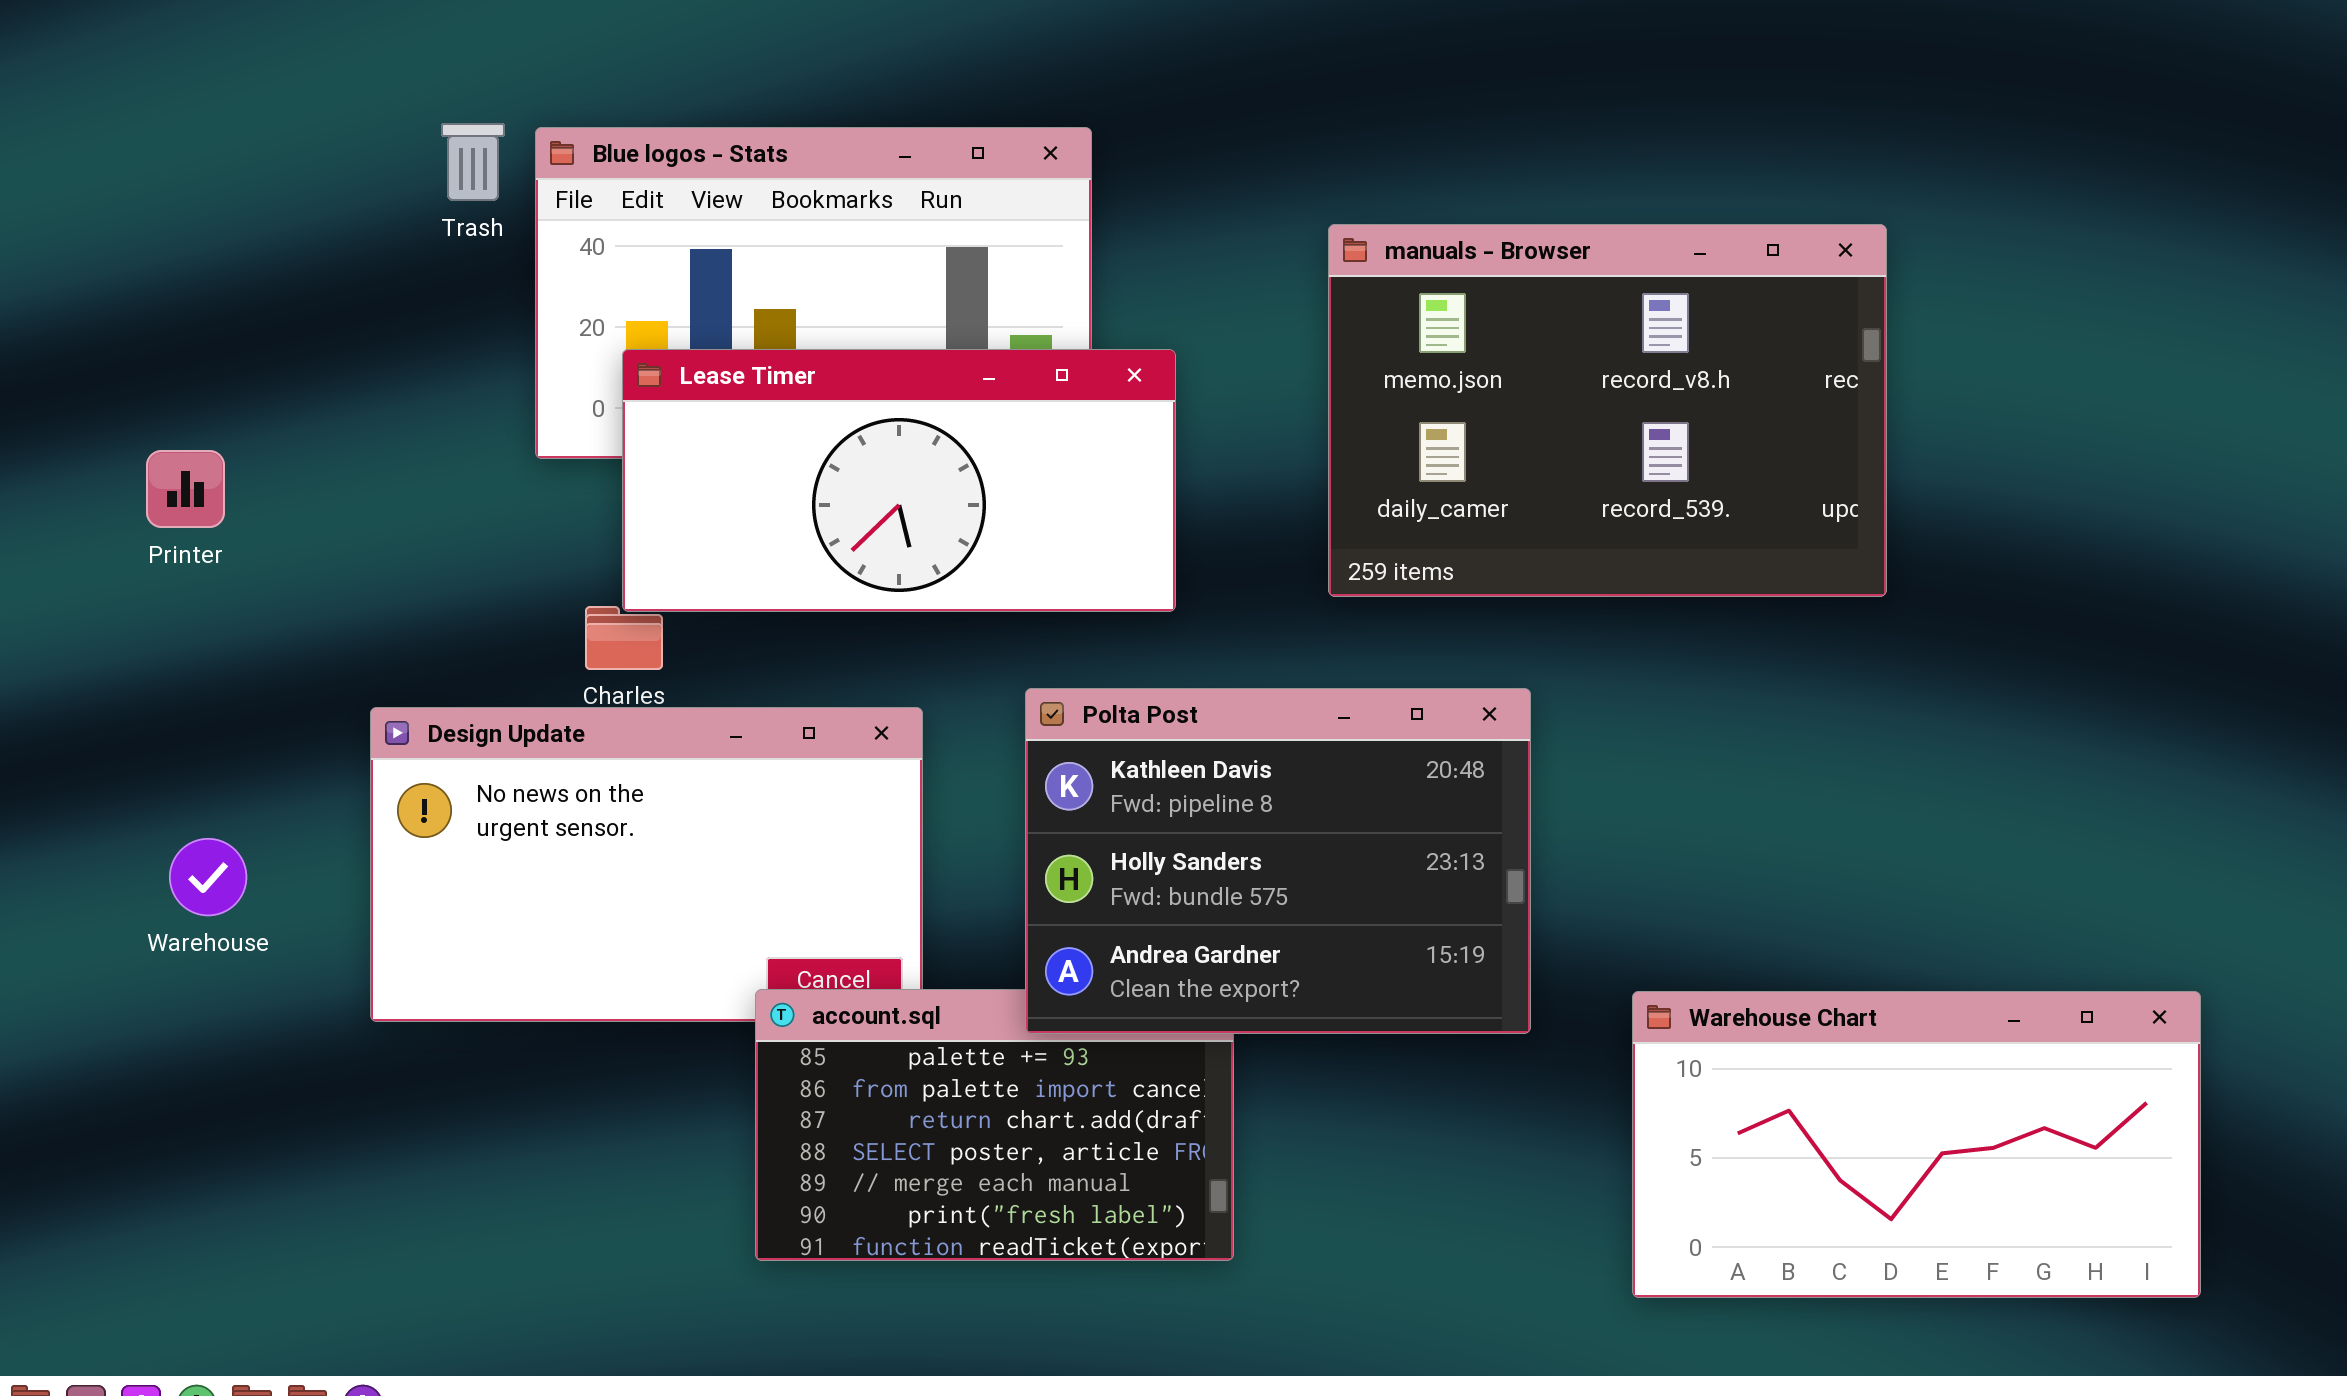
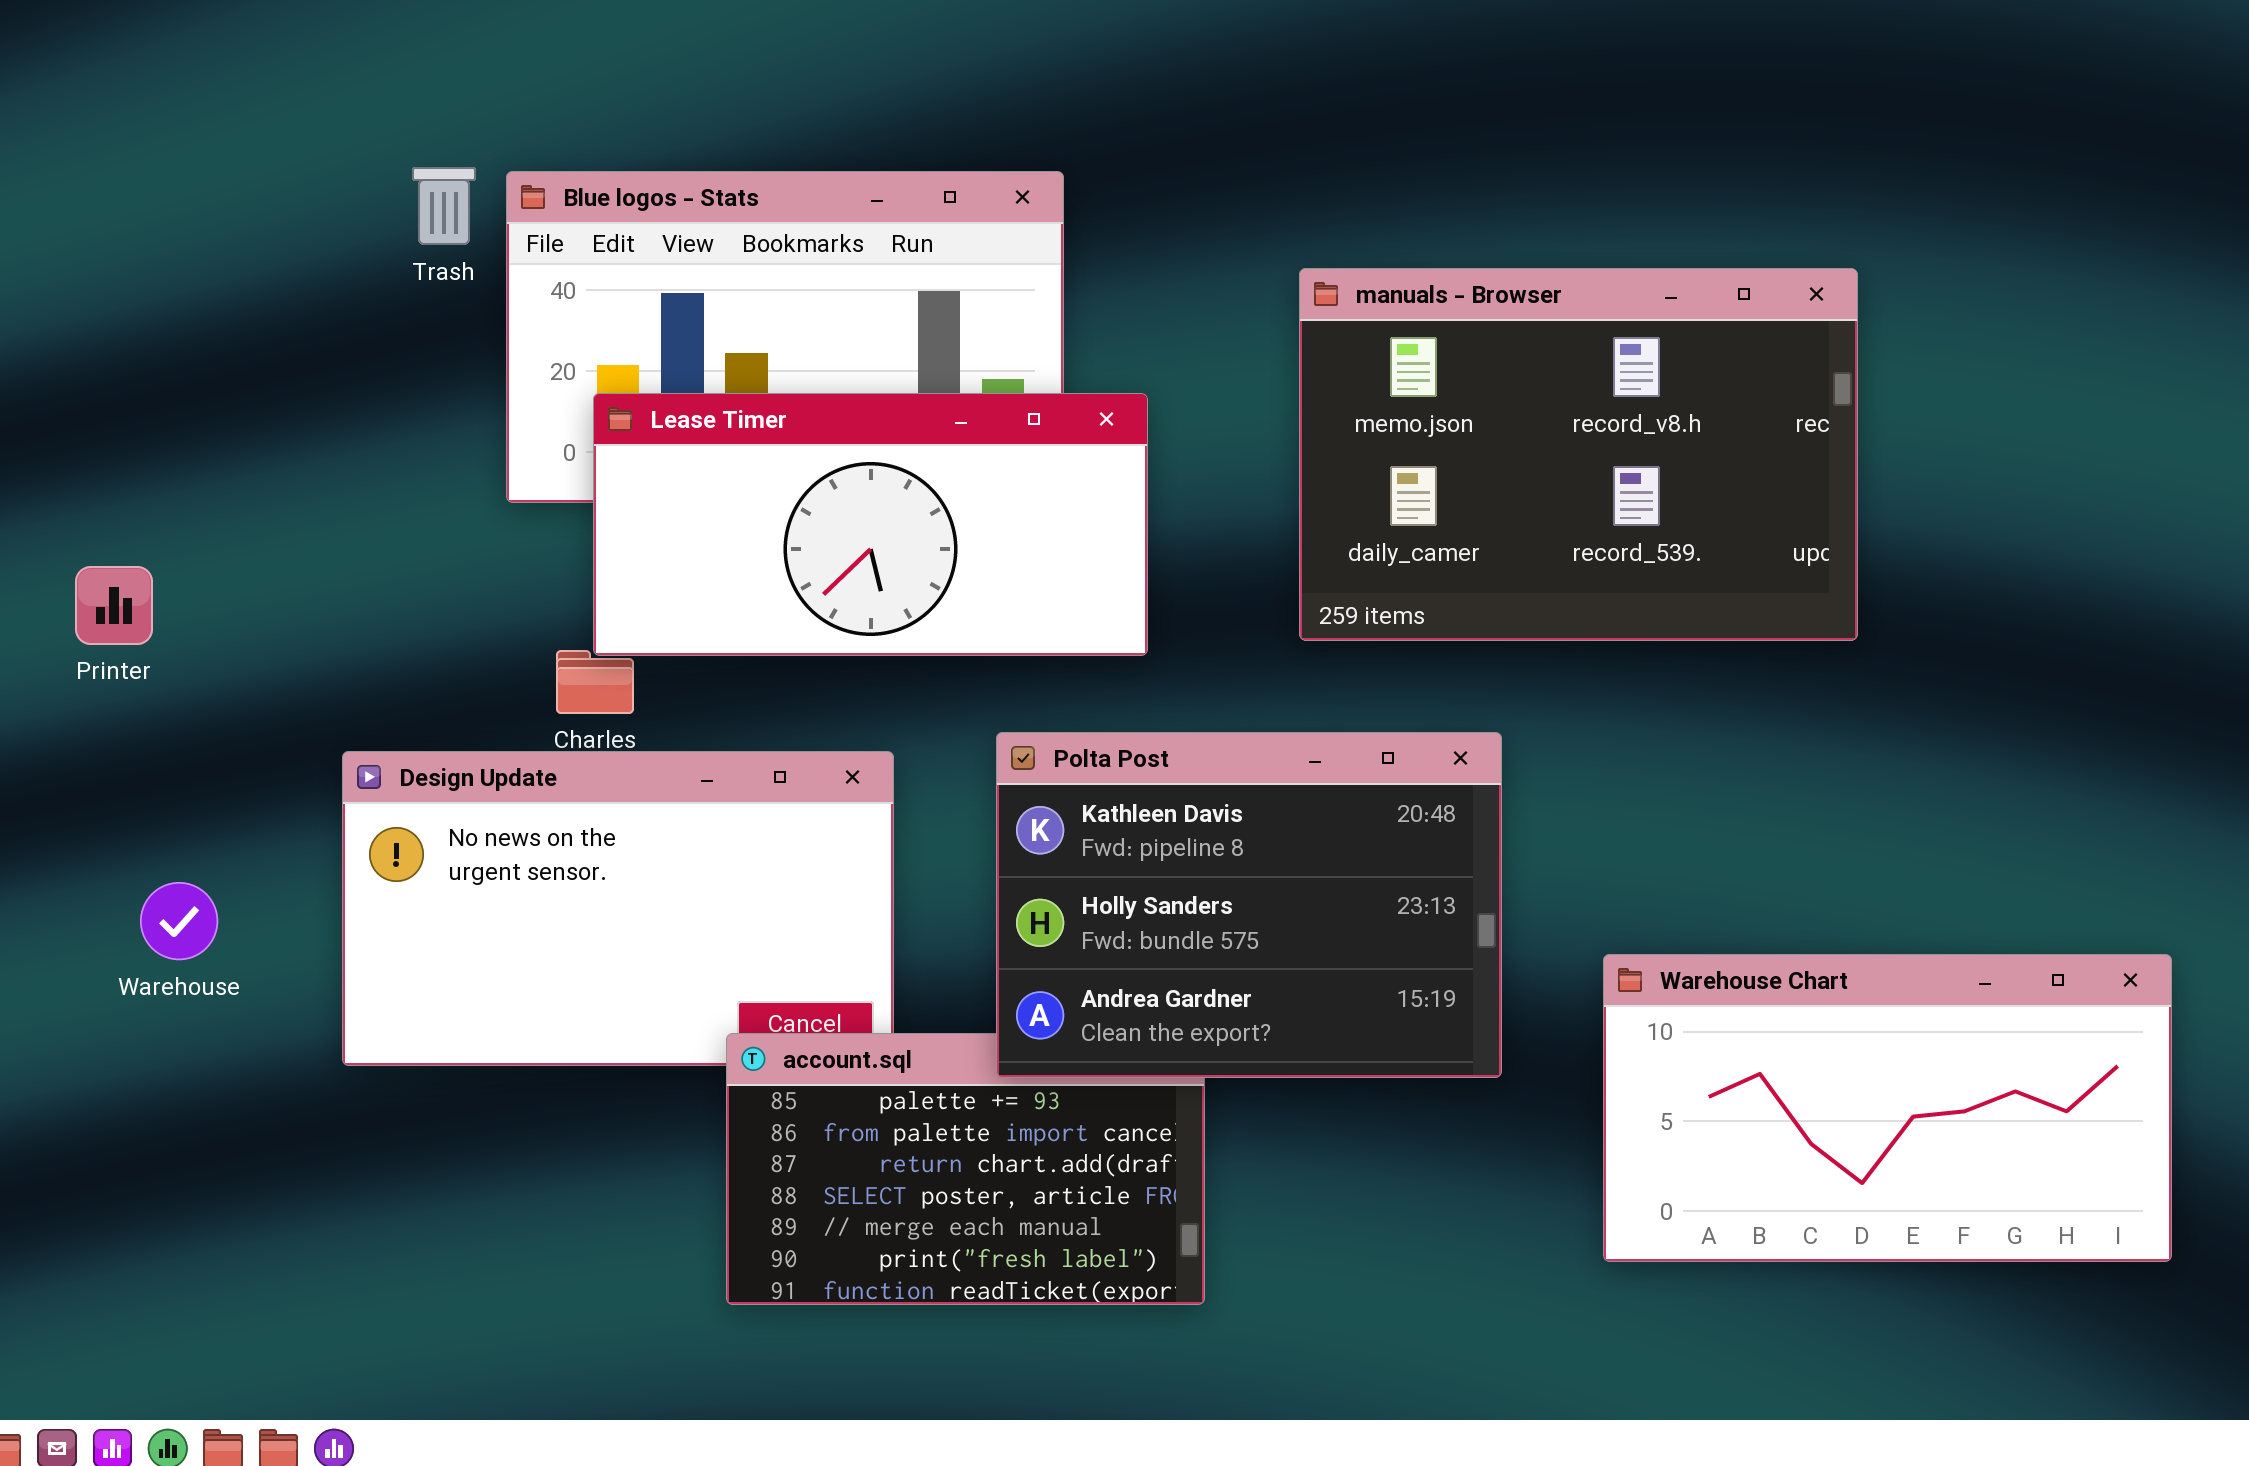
Printer: [146,450,225,528] -> [75,566,153,645], moved
Warehouse Chart: [1632,991,2201,1298] -> [1603,954,2172,1262], moved

